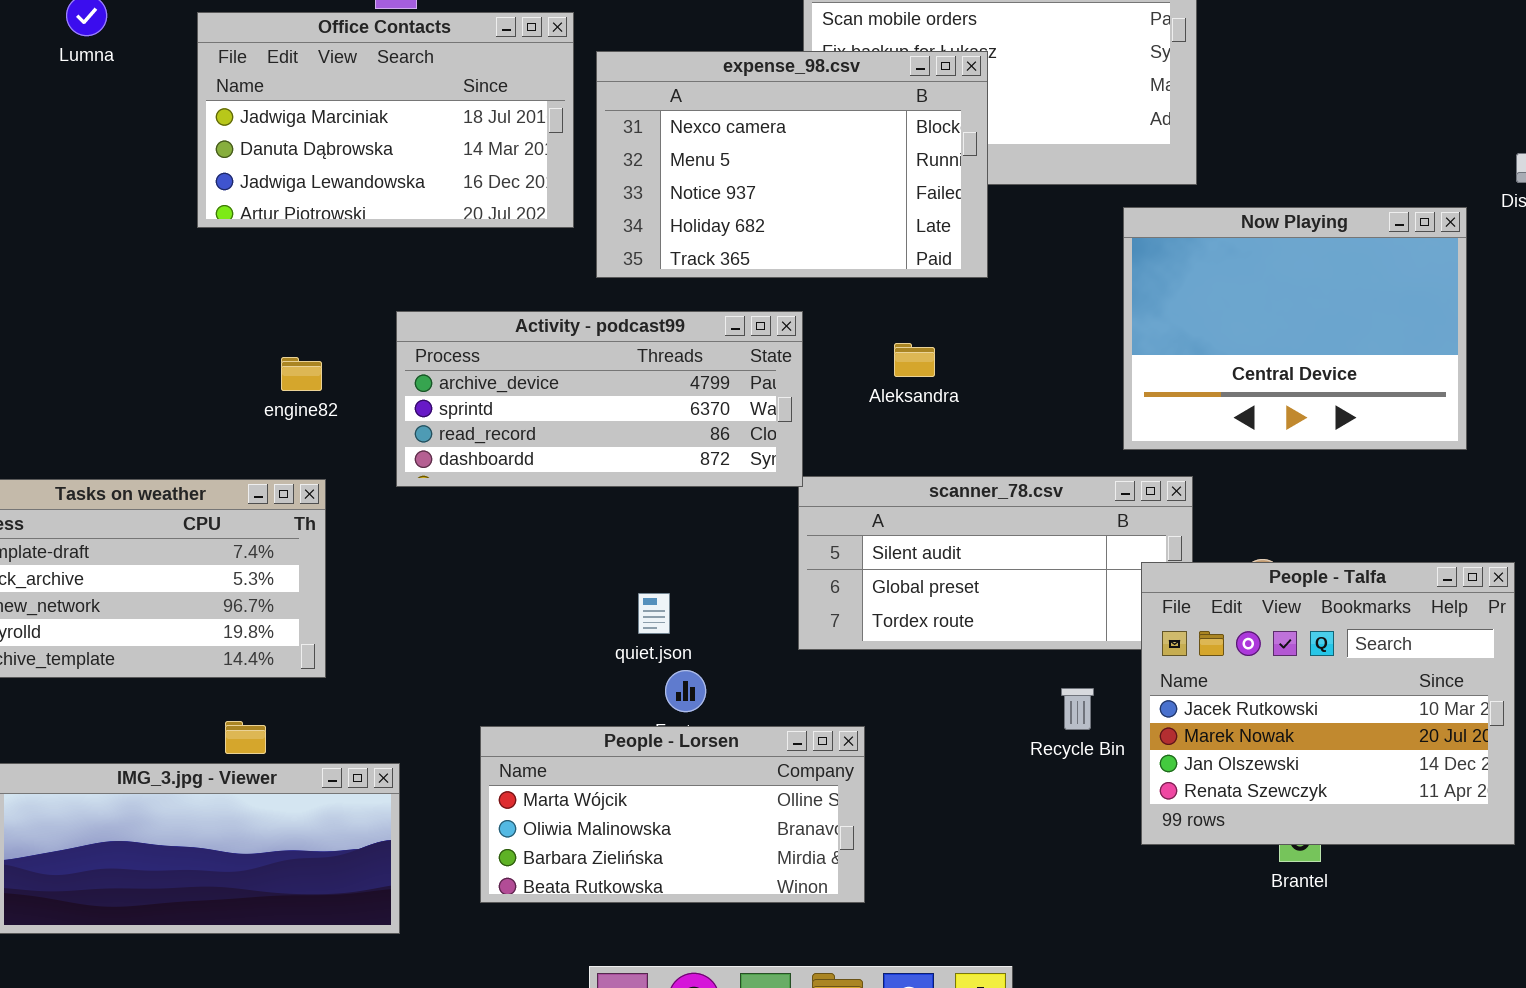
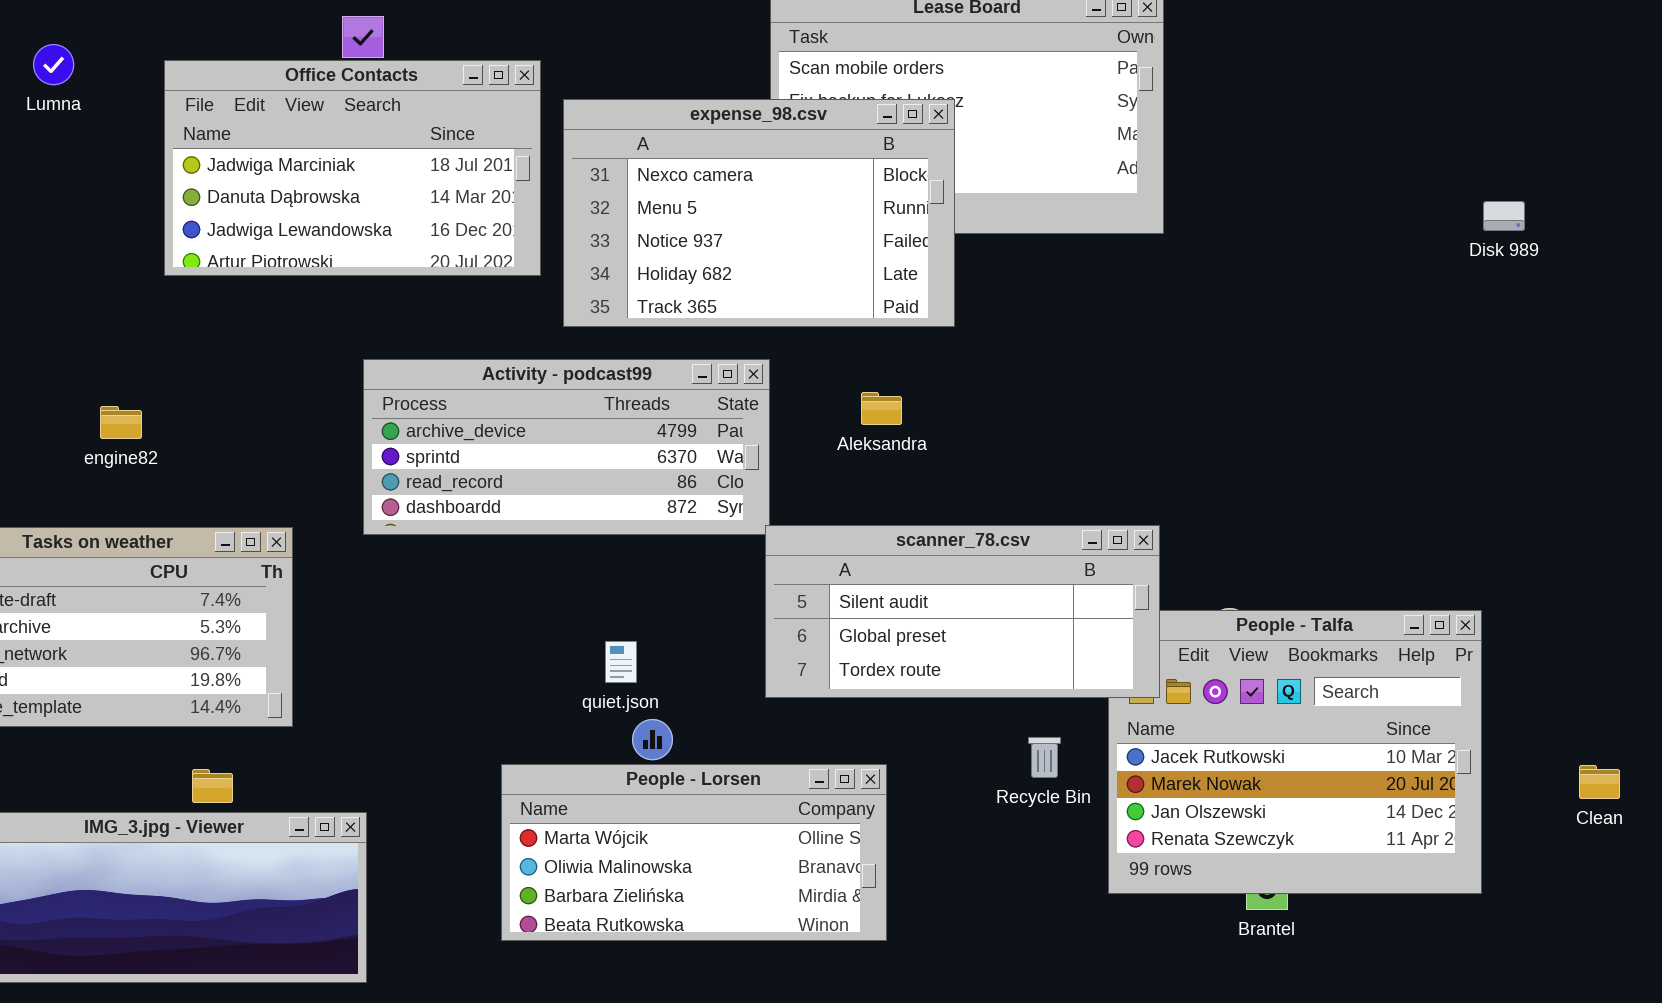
Now Playing: [1123,207,1467,450] -> none, closed
engine82: [281,357,322,391] -> [100,406,142,439], moved
scanner_78.csv: [798,476,1193,650] -> [765,525,1160,698], raised
People - Lorsen: [480,726,865,903] -> [501,764,887,941], moved

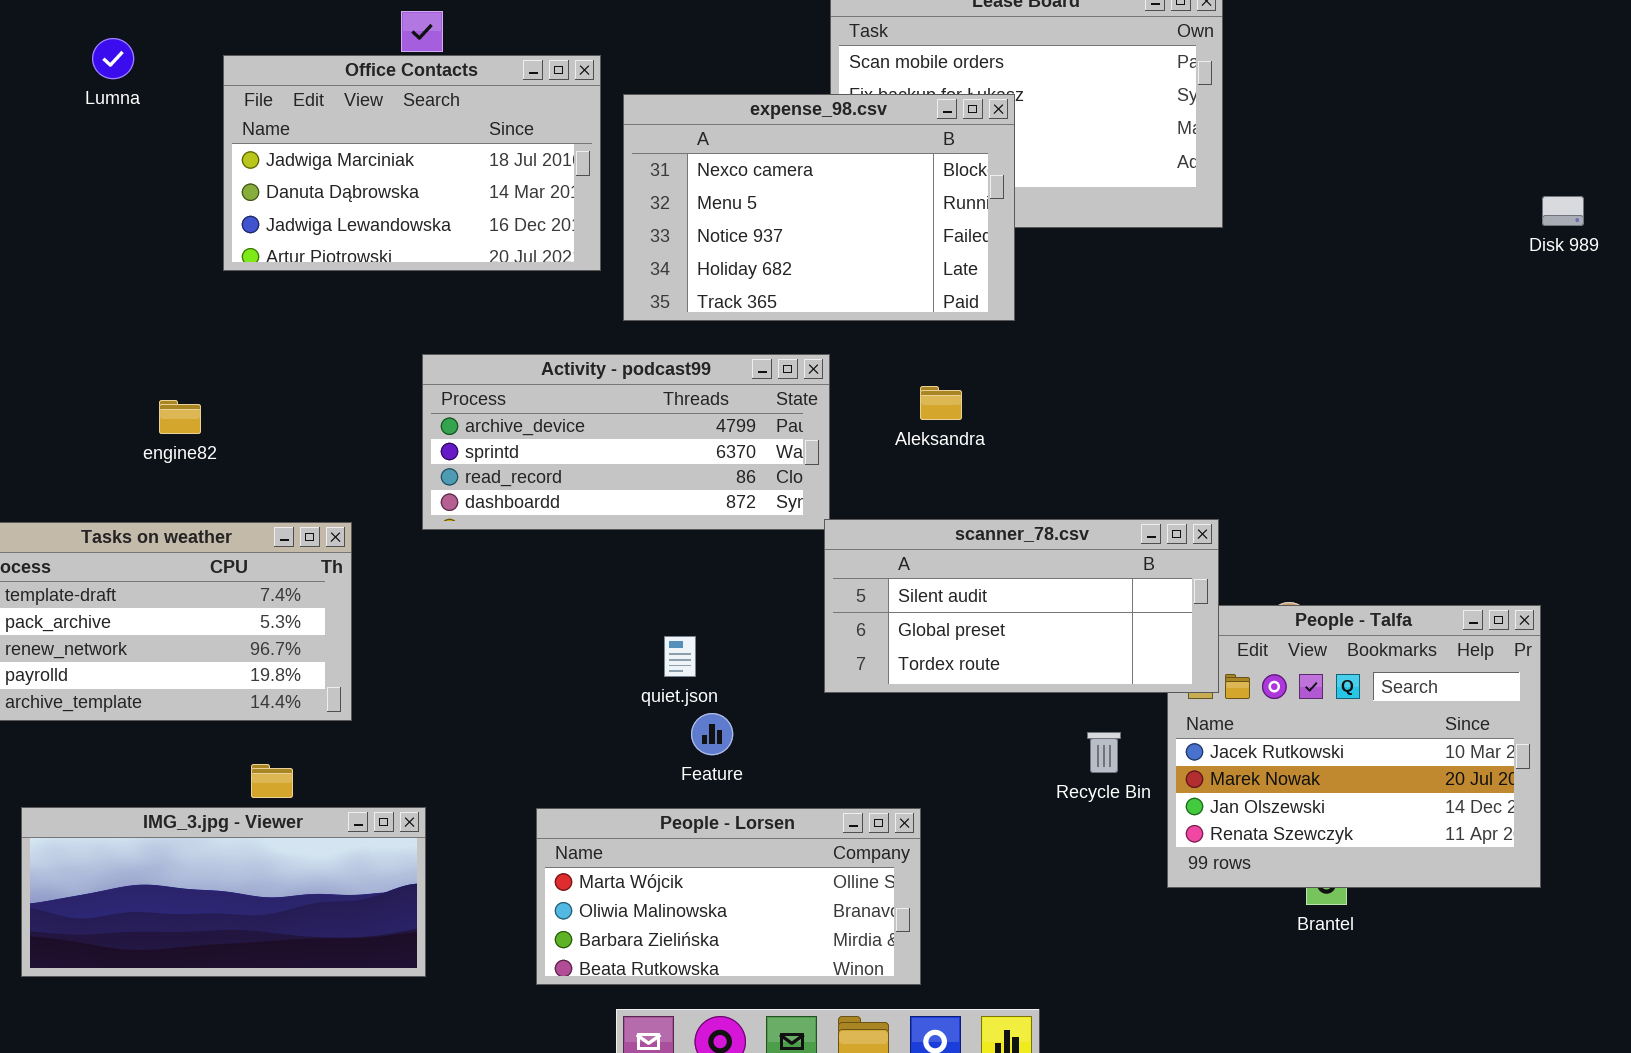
People - Lorsen: [501,764,887,941] -> [536,808,921,985], moved

